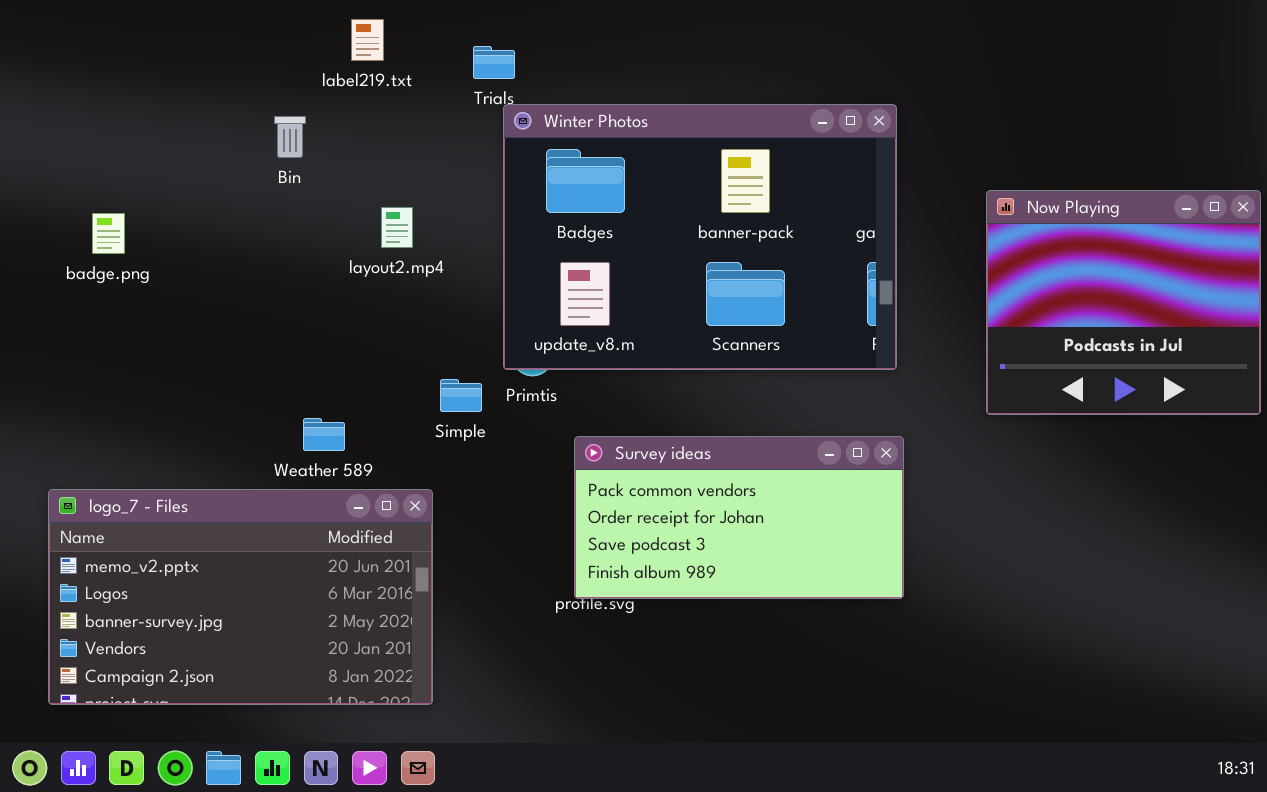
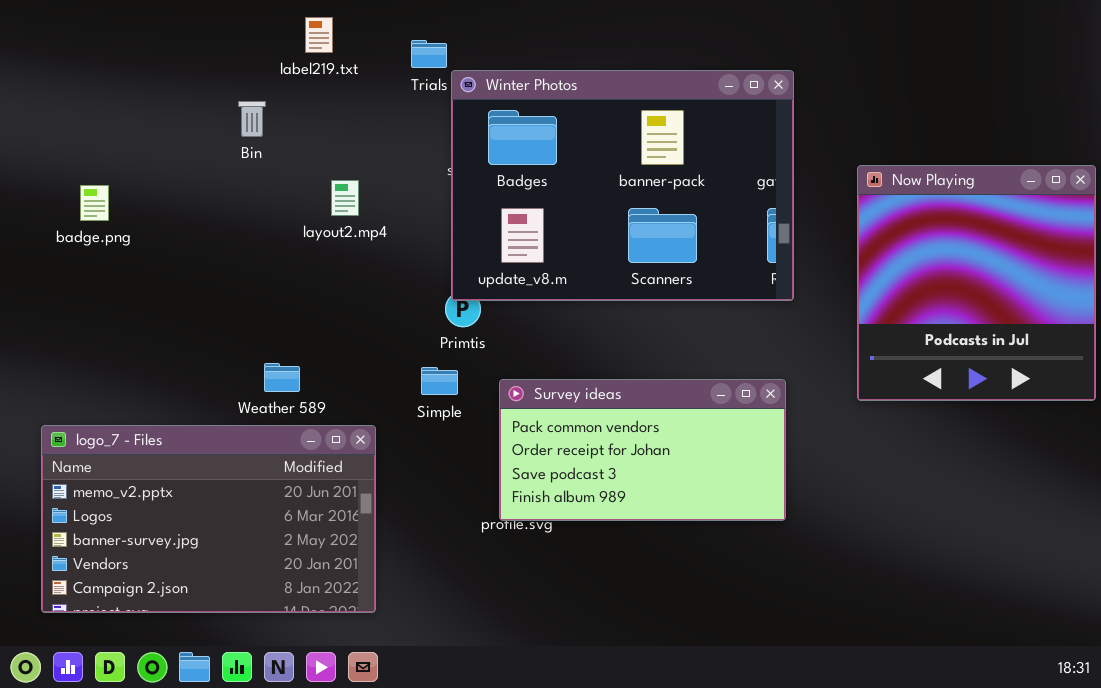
Winter Photos: [503,104,897,370] -> [451,70,794,301], moved
Now Playing: [986,190,1261,415] -> [857,165,1096,401], resized
Simple: [440,379,482,412] -> [421,367,458,395], moved

